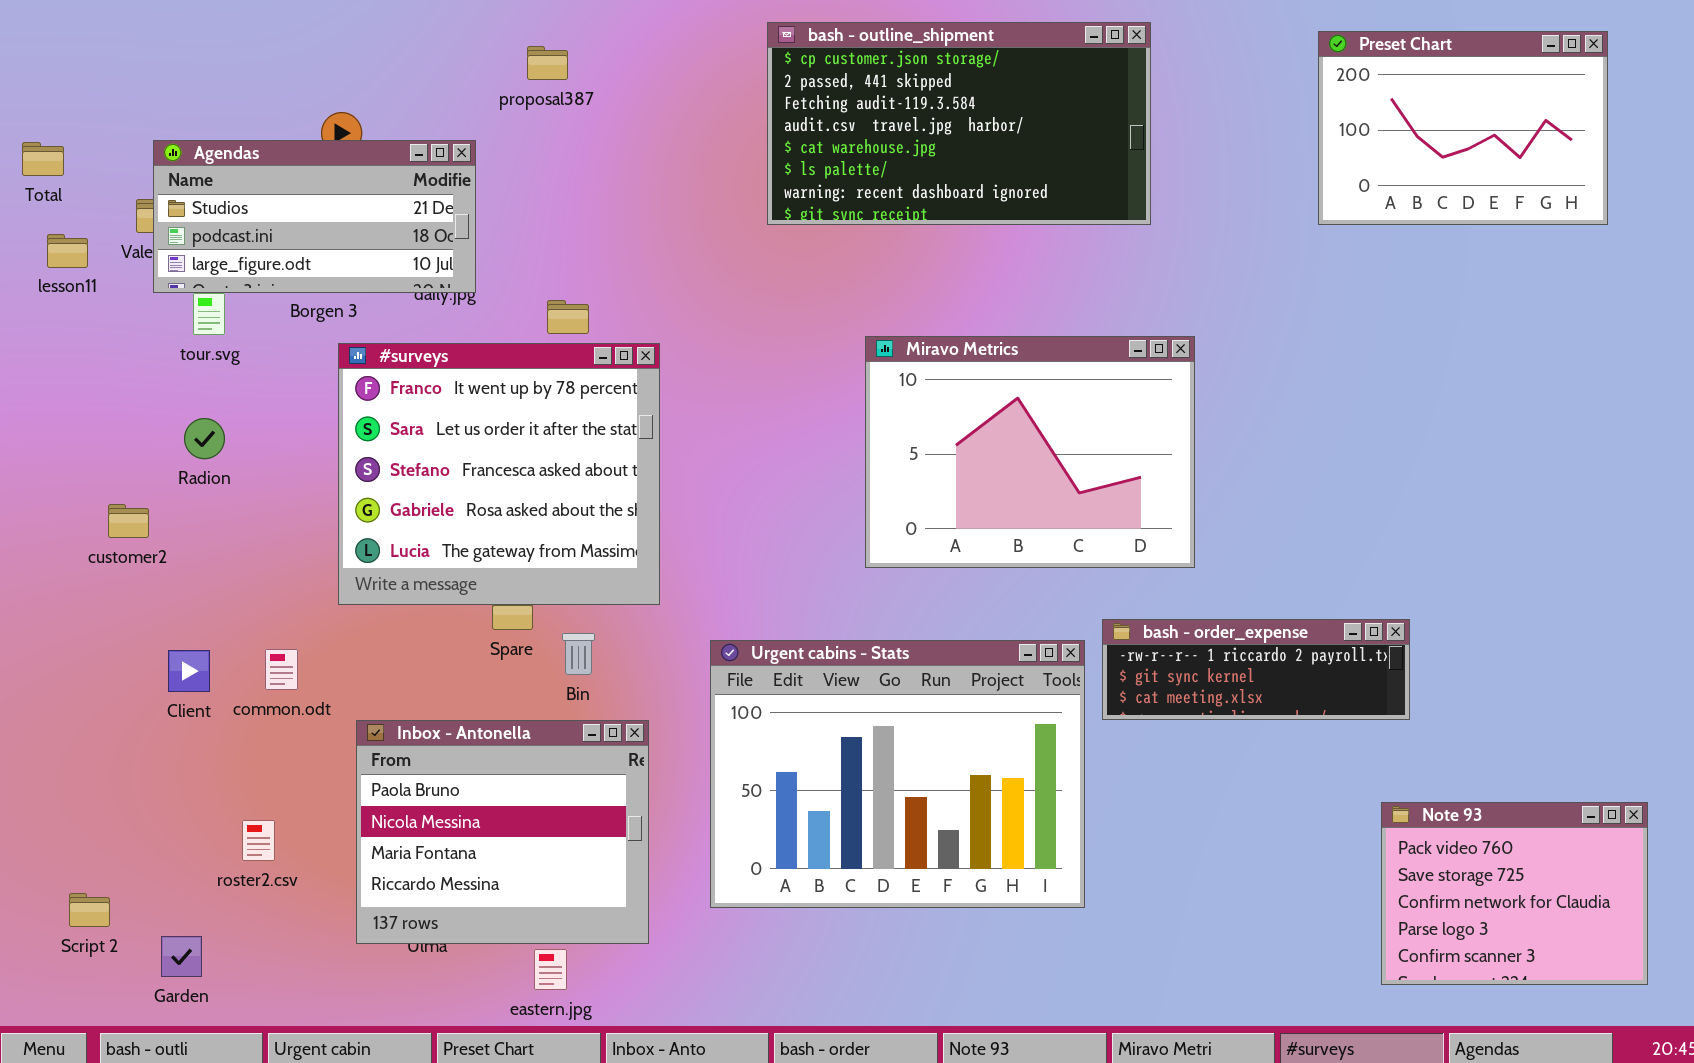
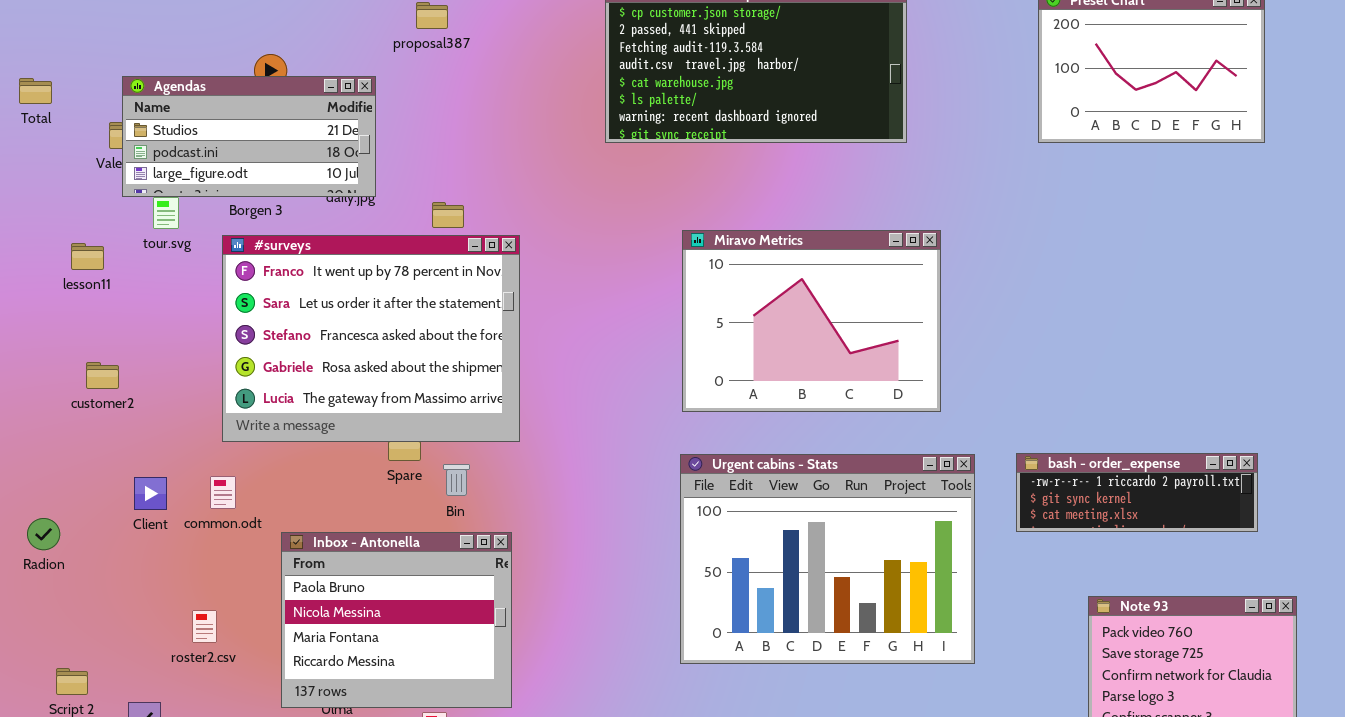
lesson11: [47,234,88,268] -> [71,243,104,270], moved
#surveys: [338,343,660,605] -> [222,235,520,442], resized
Radion: [184,418,225,459] -> [27,518,60,550], moved
bash - order_expense: [1102,619,1410,720] -> [1016,453,1258,532], moved
Urgent cabins - Stats: [710,640,1085,908] -> [680,454,975,664], moved

